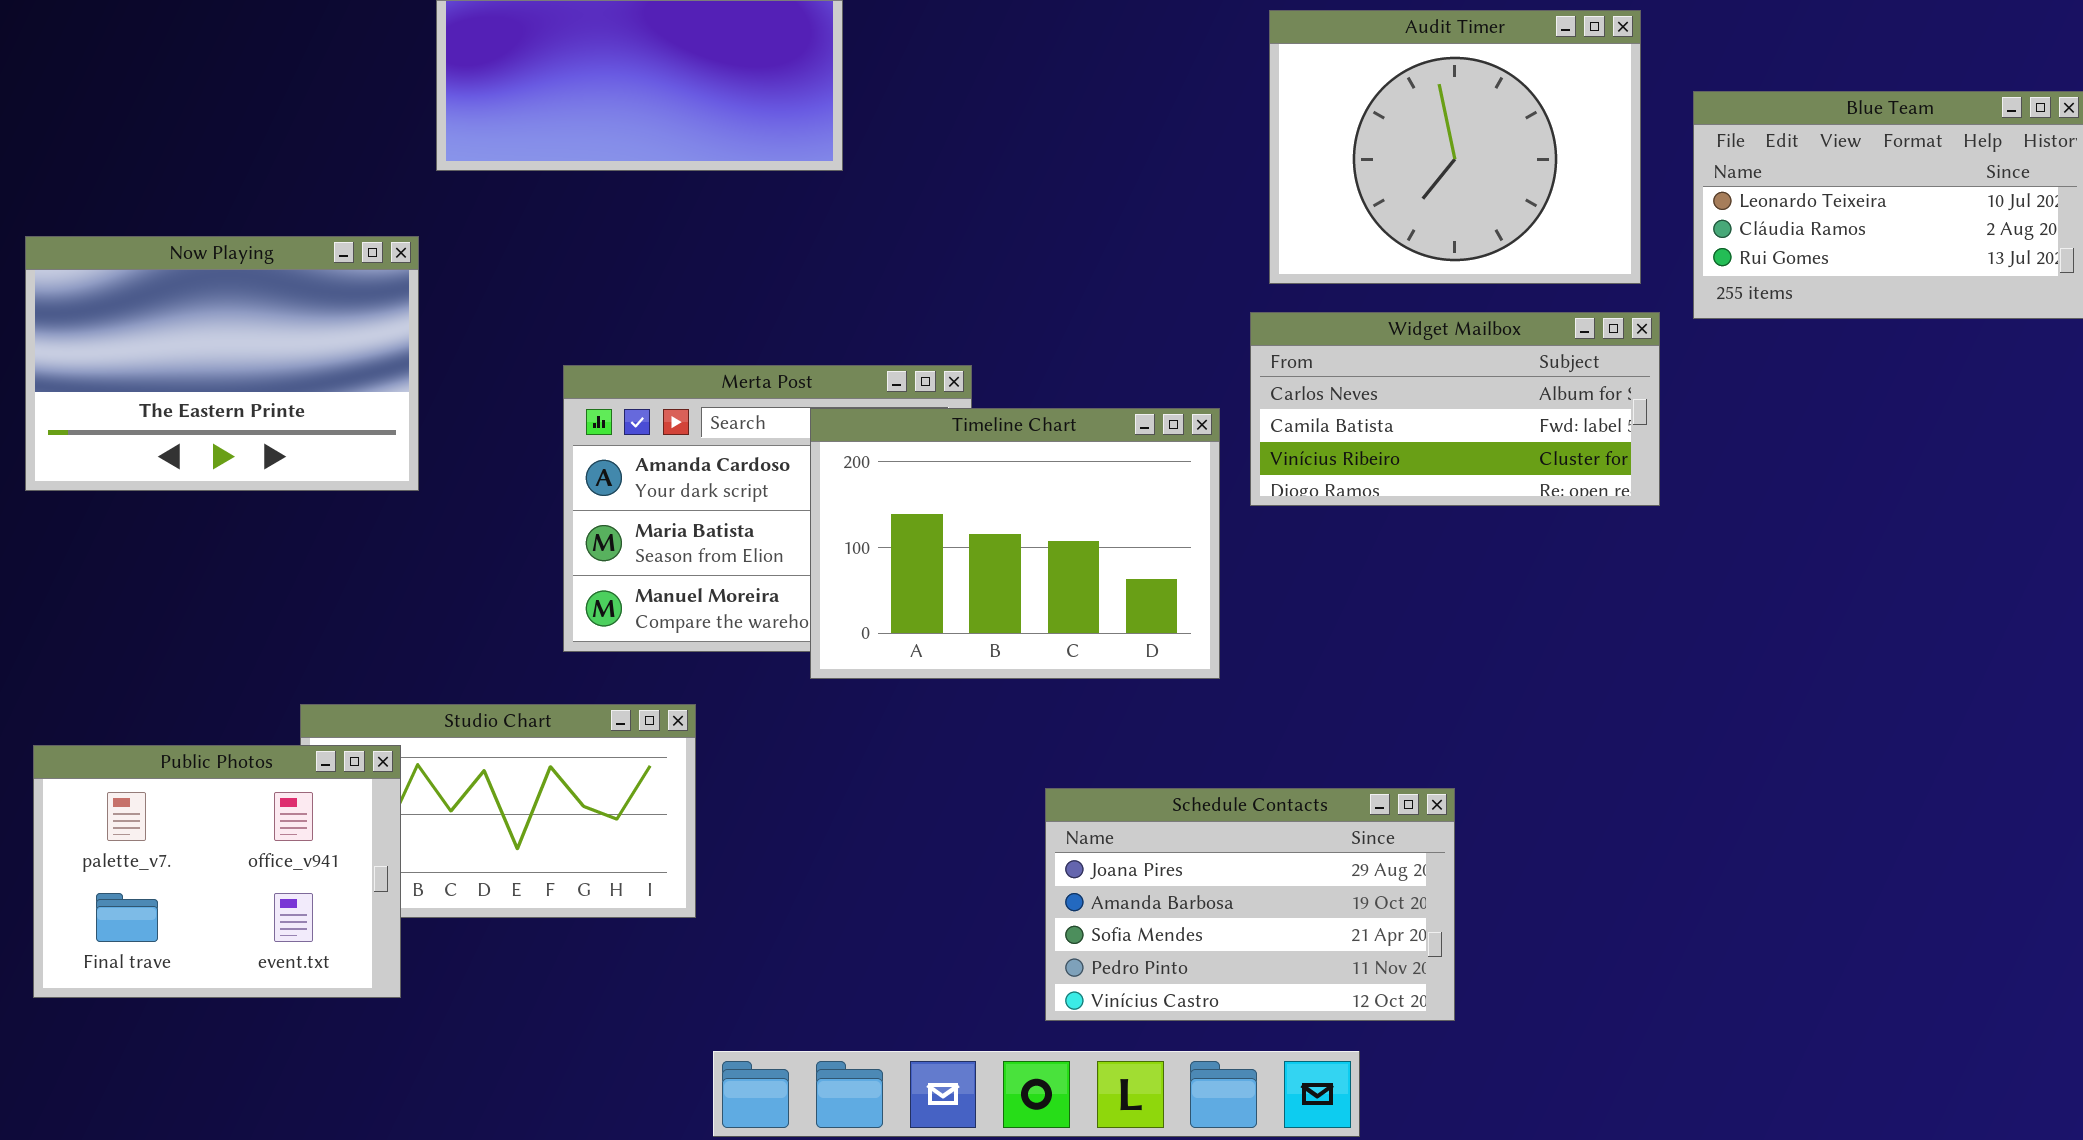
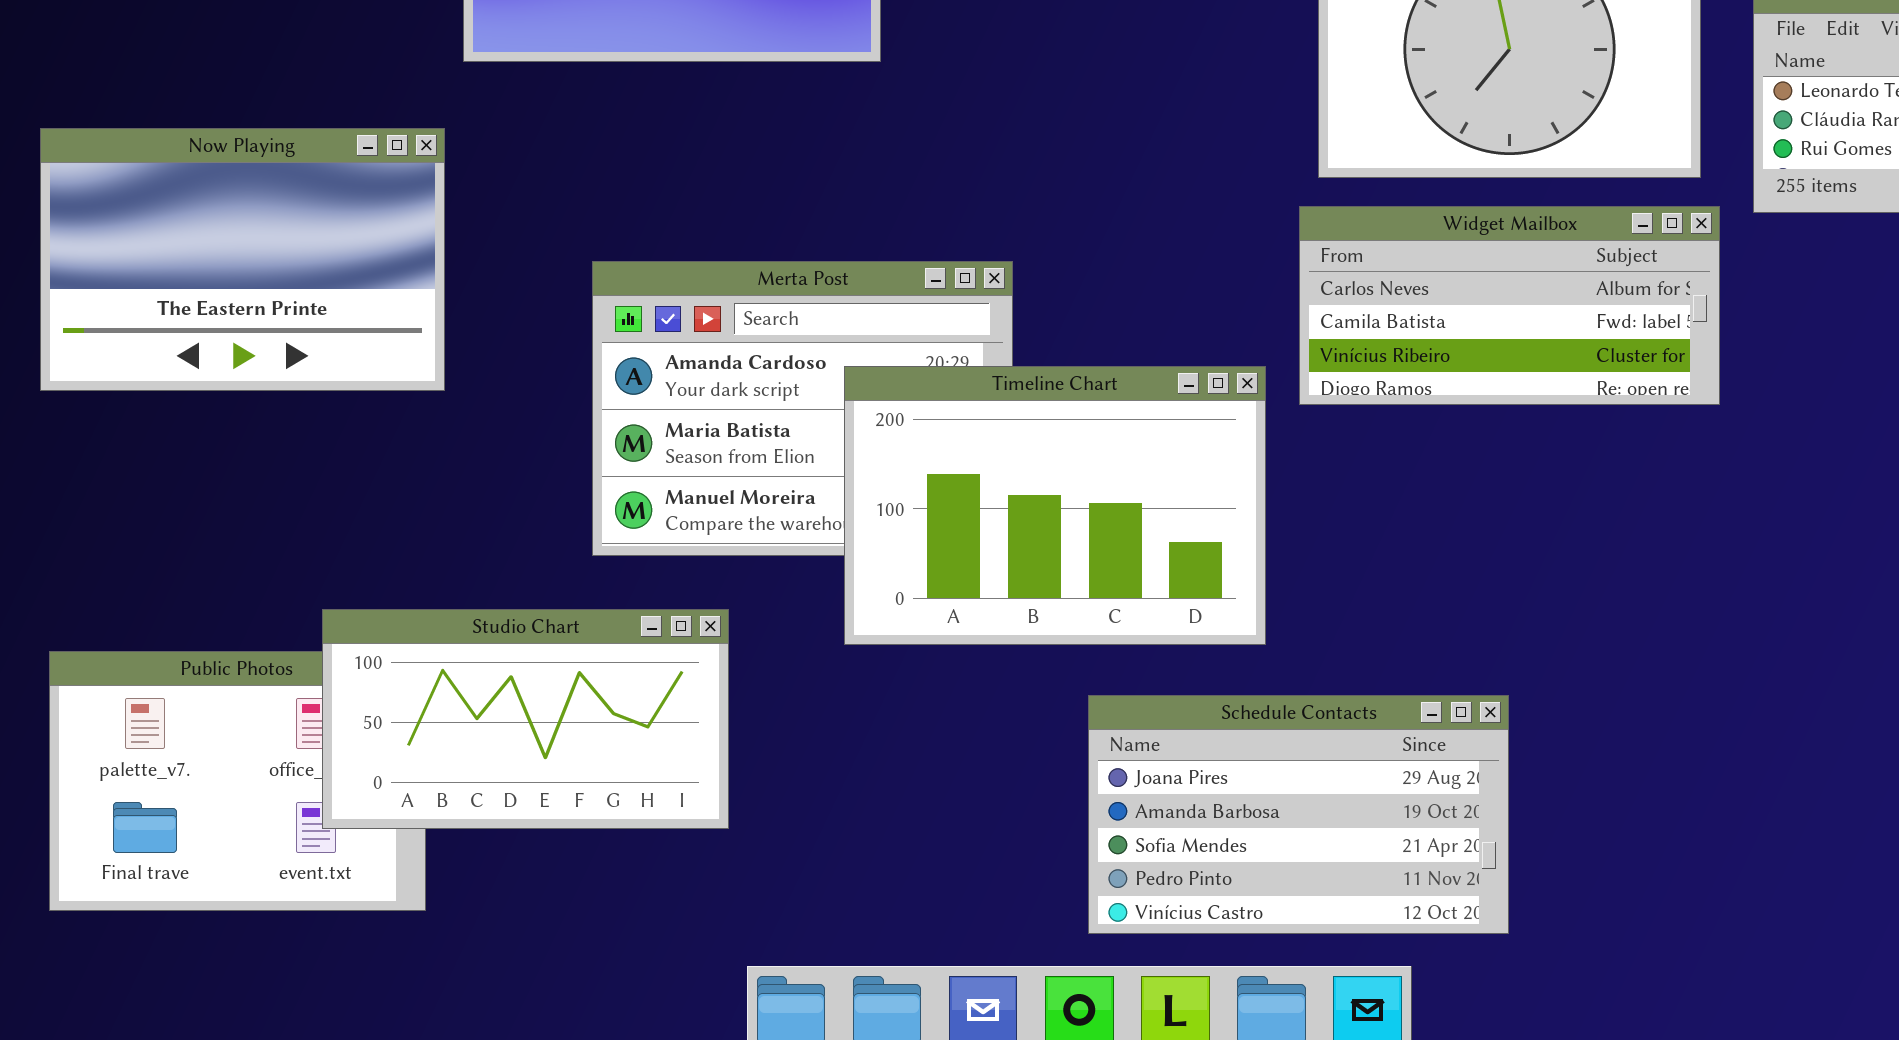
Timeline Chart: [810,408,1220,679] -> [844,366,1266,645], moved
Studio Chart: [300,704,696,918] -> [322,609,729,829], raised

